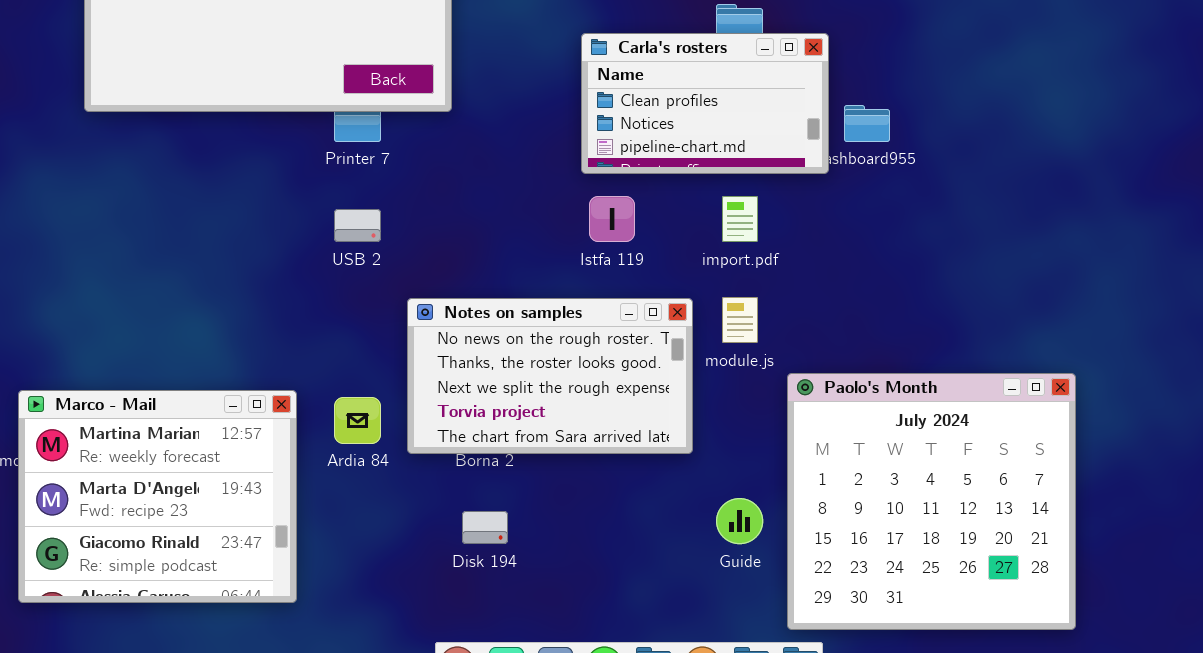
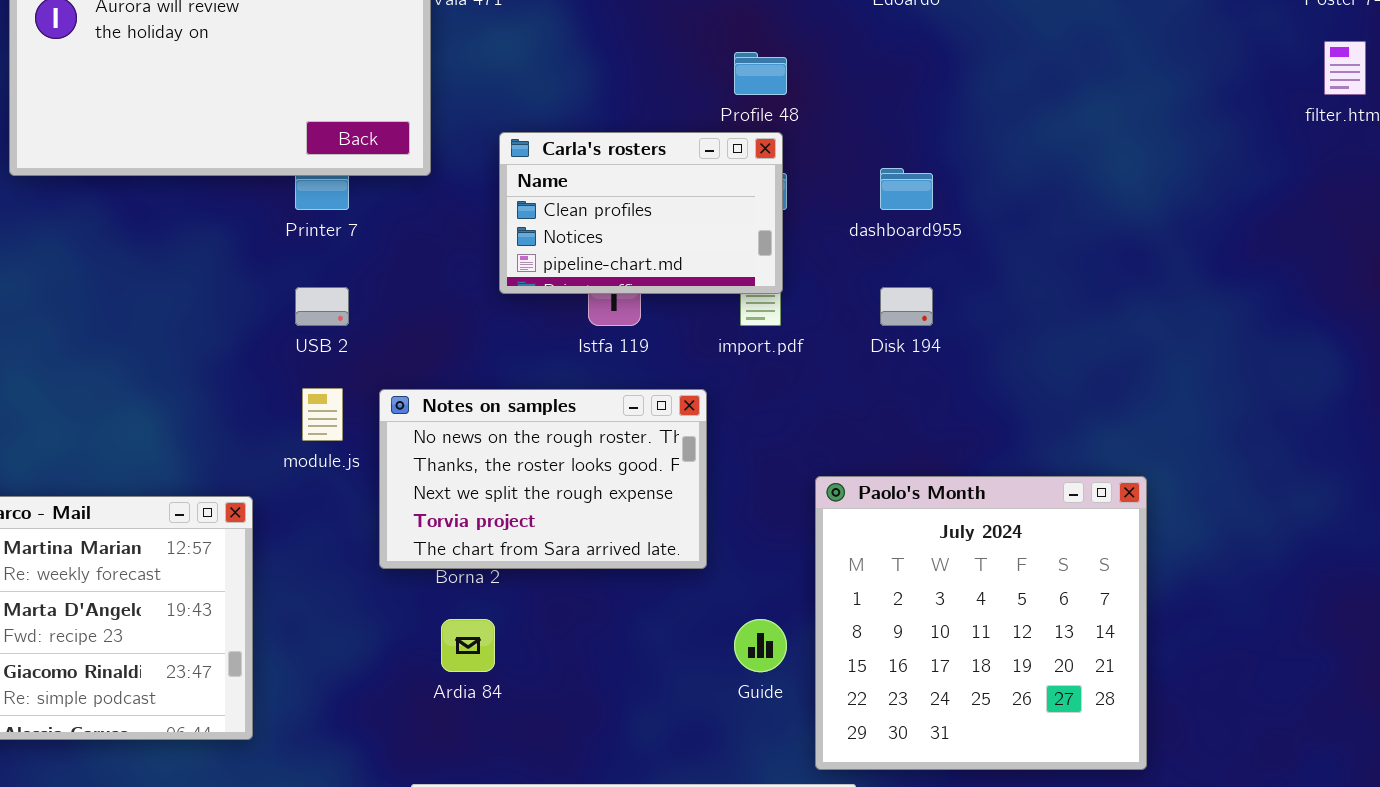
Carla's rosters: [581,33,829,174] -> [499,132,783,294], moved
module.js: [722,297,758,343] -> [302,388,343,441], moved
Ardia 84: [334,397,381,444] -> [441,619,495,672], moved
Disk 194: [462,511,508,544] -> [880,287,933,326], moved

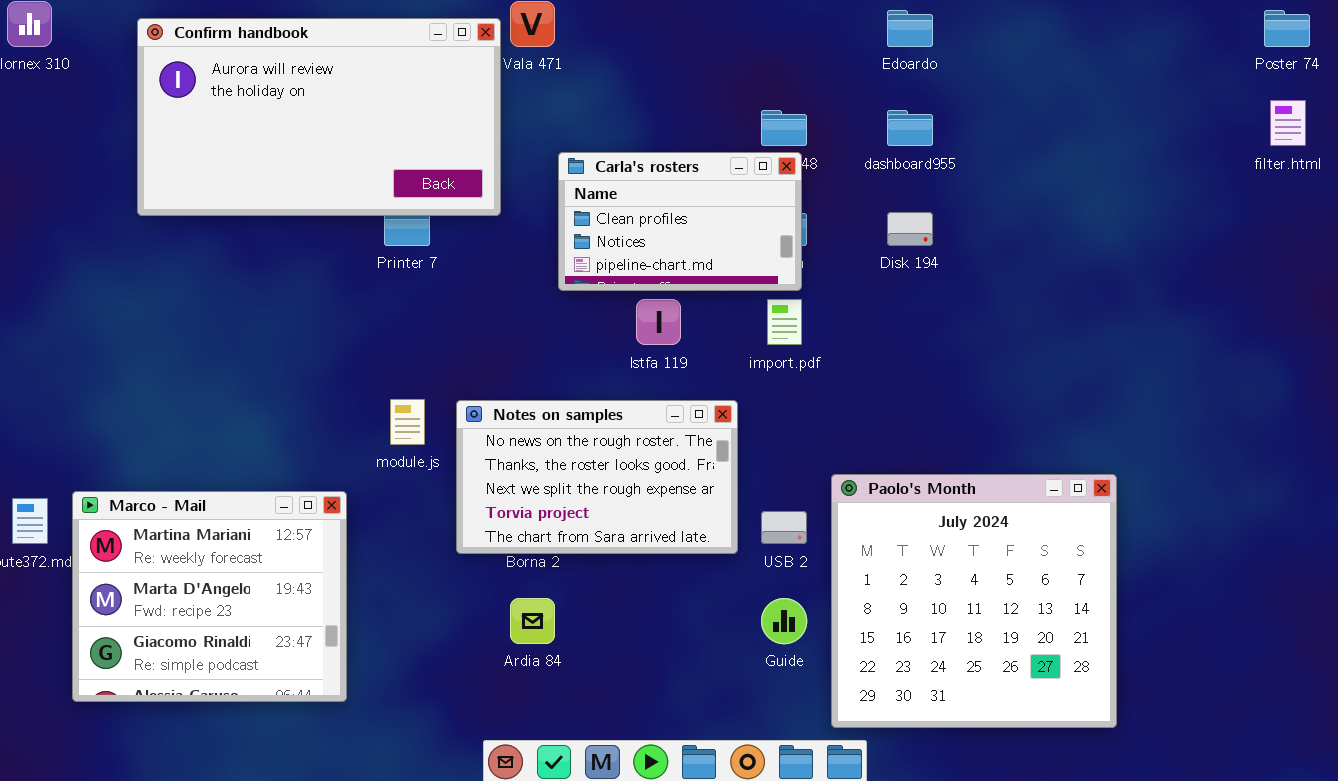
Carla's rosters: [499,132,783,294] -> [558,152,802,291], moved
dashboard955: [880,168,933,210] -> [887,110,933,146], moved
USB 2: [295,287,349,326] -> [761,511,807,544], moved
Disk 194: [880,287,933,326] -> [887,212,933,246], moved

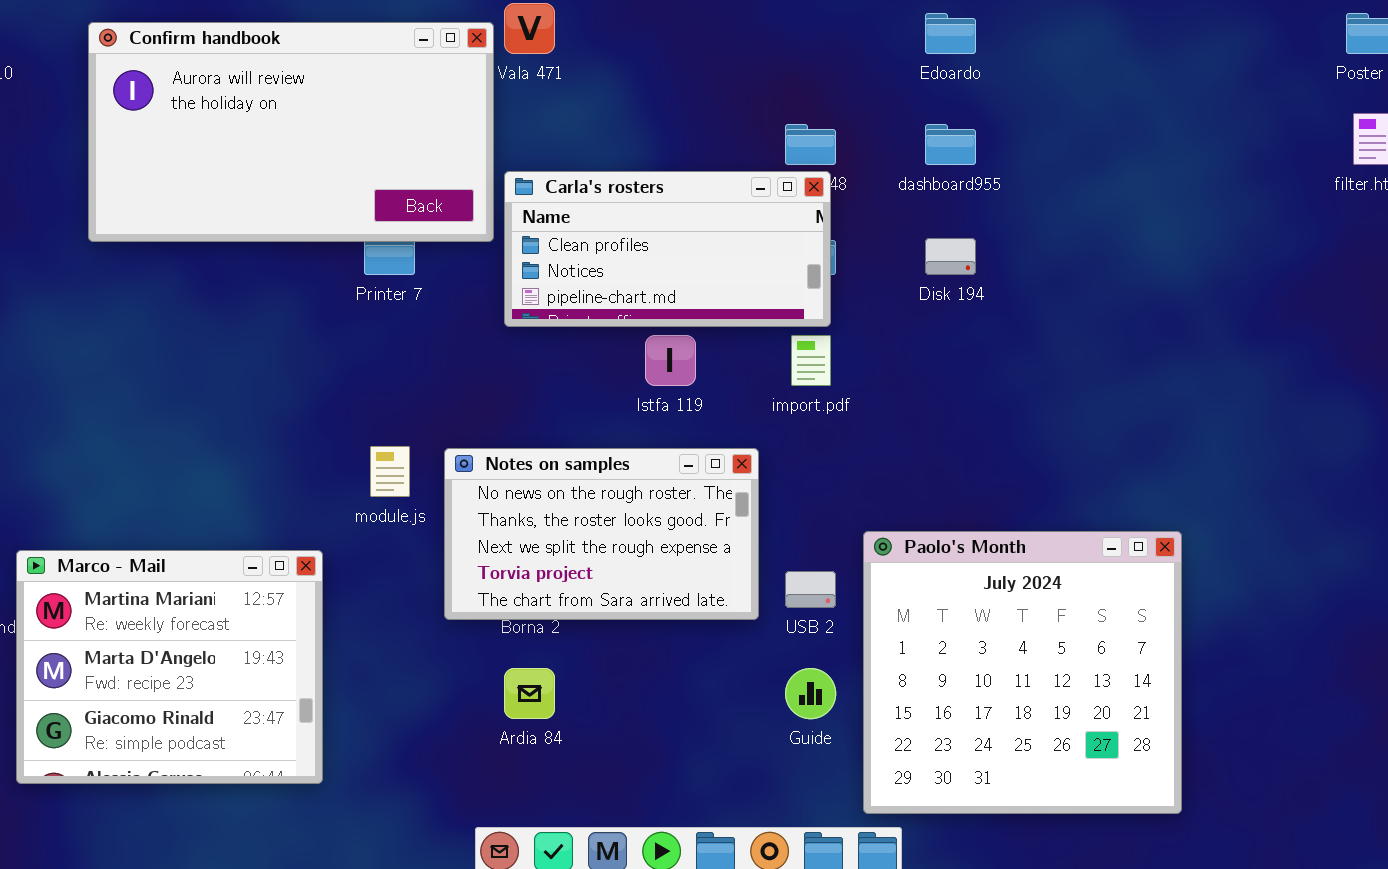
Carla's rosters: [558,152,802,291] -> [504,171,831,327], resized

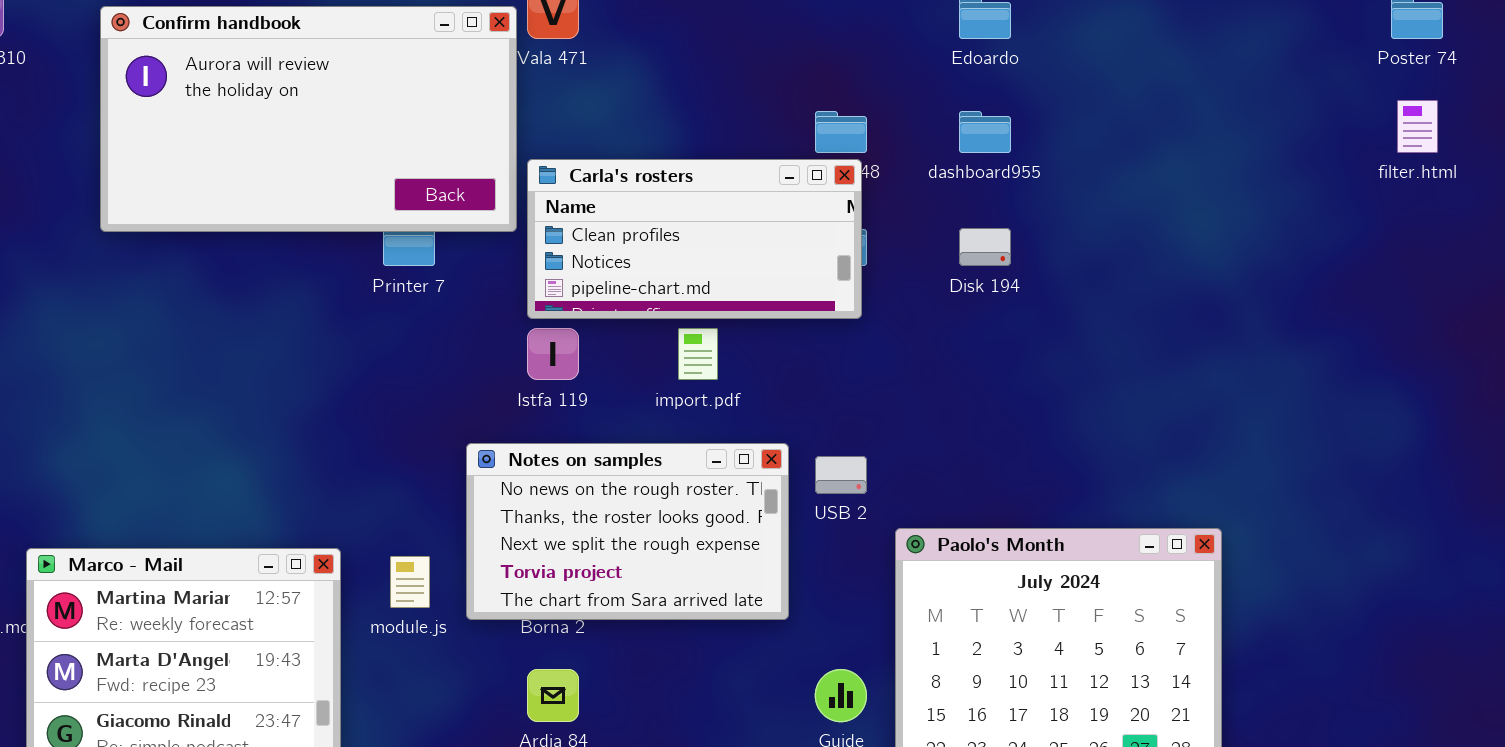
Istfa 119: [645,335,696,386] -> [527,328,579,380], moved
import.pdf: [791,335,831,386] -> [678,328,718,380], moved
module.js: [370,446,410,497] -> [390,556,430,608], moved
USB 2: [785,571,836,608] -> [815,456,867,494], moved

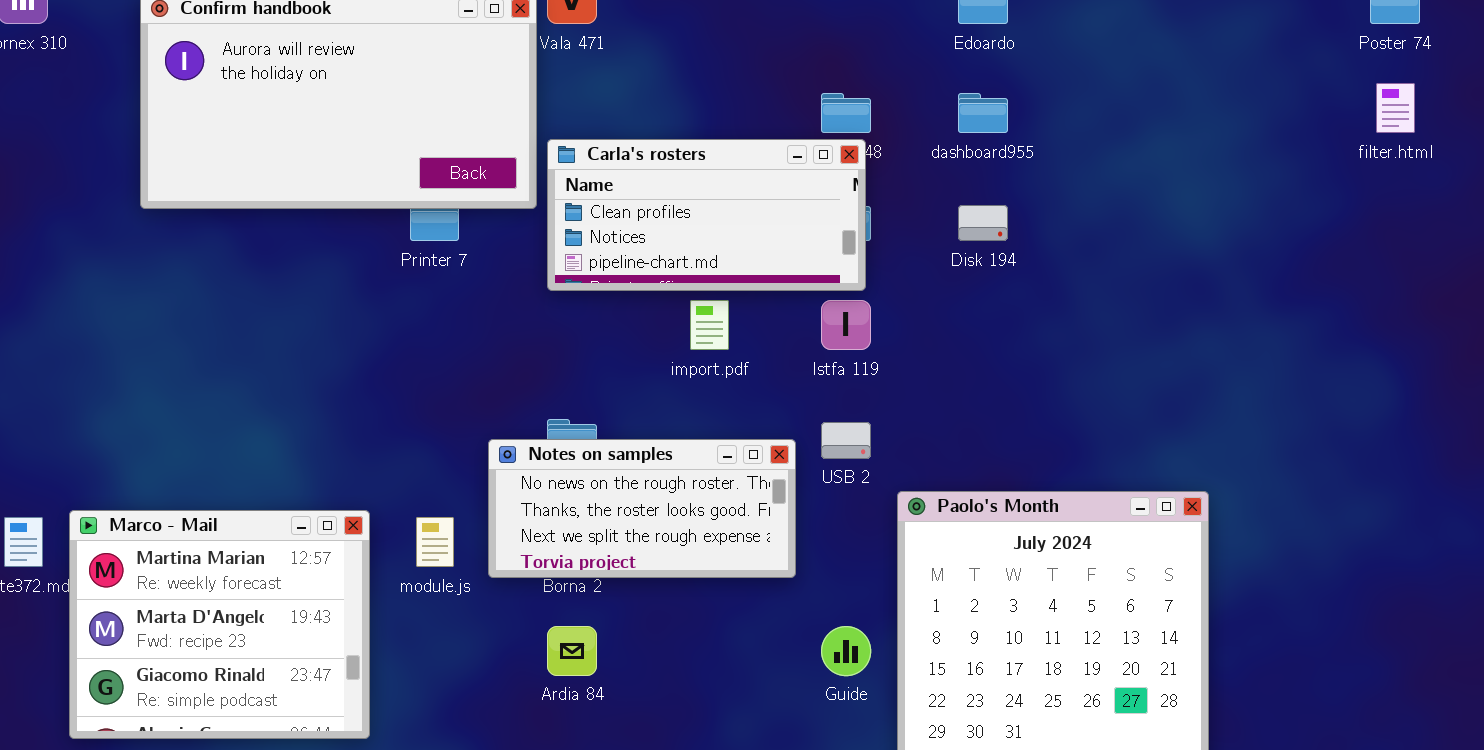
Istfa 119: [527,328,579,380] -> [821,300,871,350], moved
Notes on samples: [466,443,789,620] -> [488,439,796,578], resized

